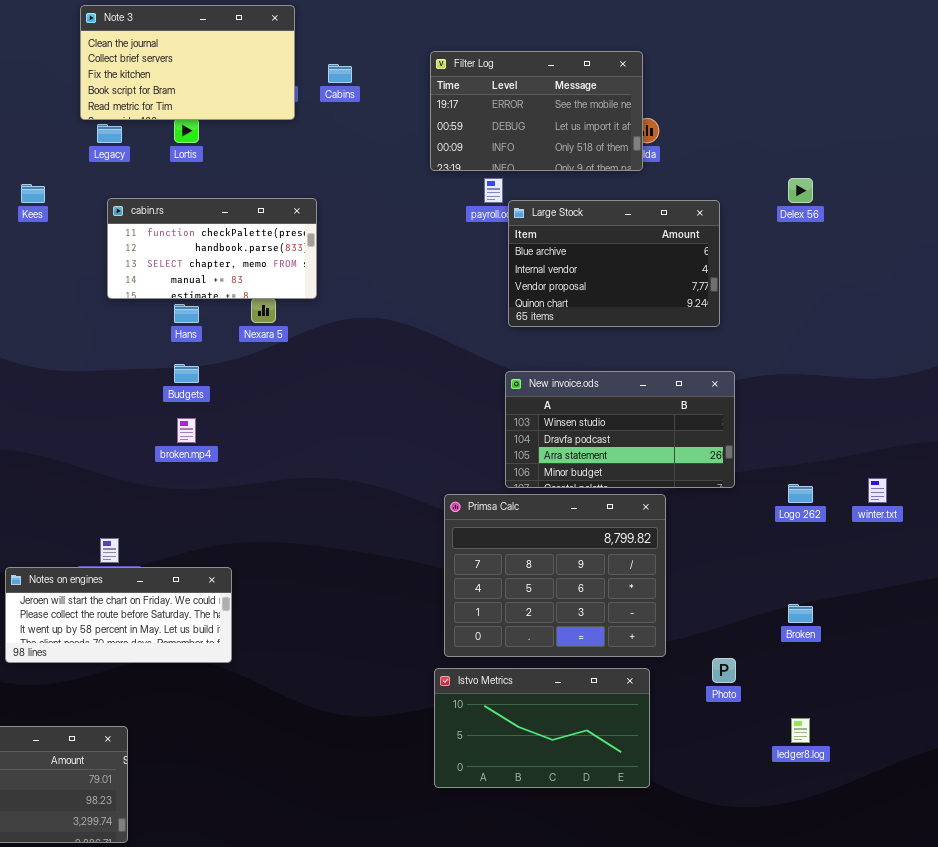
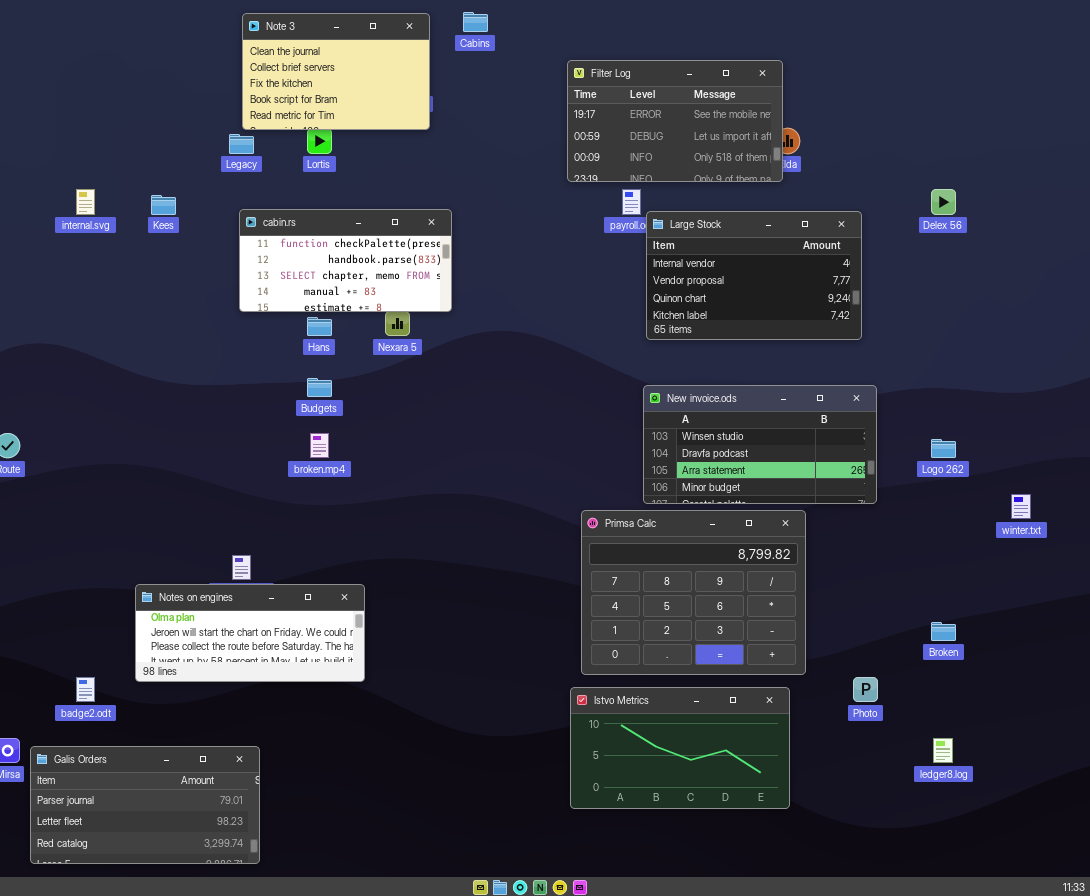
Note 3: [80,5,295,120] -> [242,13,430,130], resized
Cabins: [328,64,352,83] -> [463,12,488,32], moved
Large Stock: [508,200,720,327] -> [646,211,862,340], scrolled down 1 row
Logo 262: [788,484,813,503] -> [931,439,956,458], moved
Notes on engines: [5,567,232,663] -> [135,584,365,682], scrolled up 1 row

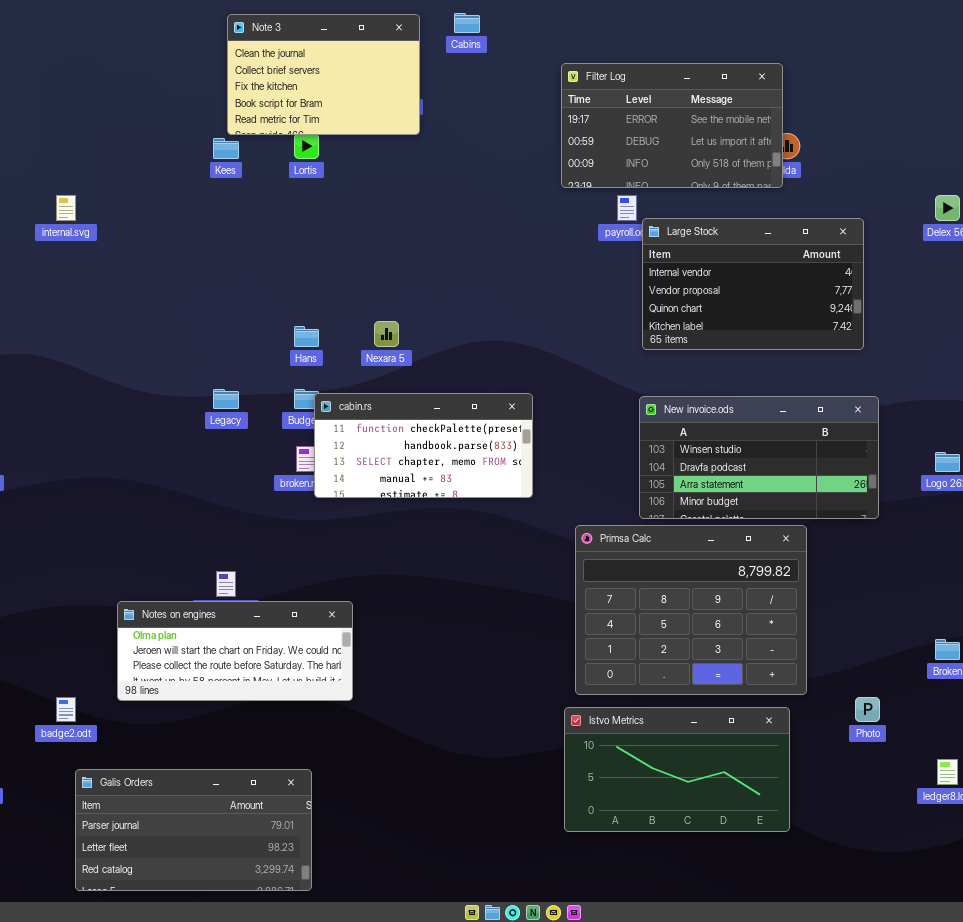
Legacy: [229,134,254,154] -> [213,389,239,409], moved
Kees: [151,195,176,215] -> [213,138,239,159], moved
cabin.rs: [239,209,452,312] -> [314,393,533,498], moved
Galis Orders: [30,746,260,864] -> [75,769,312,891], moved

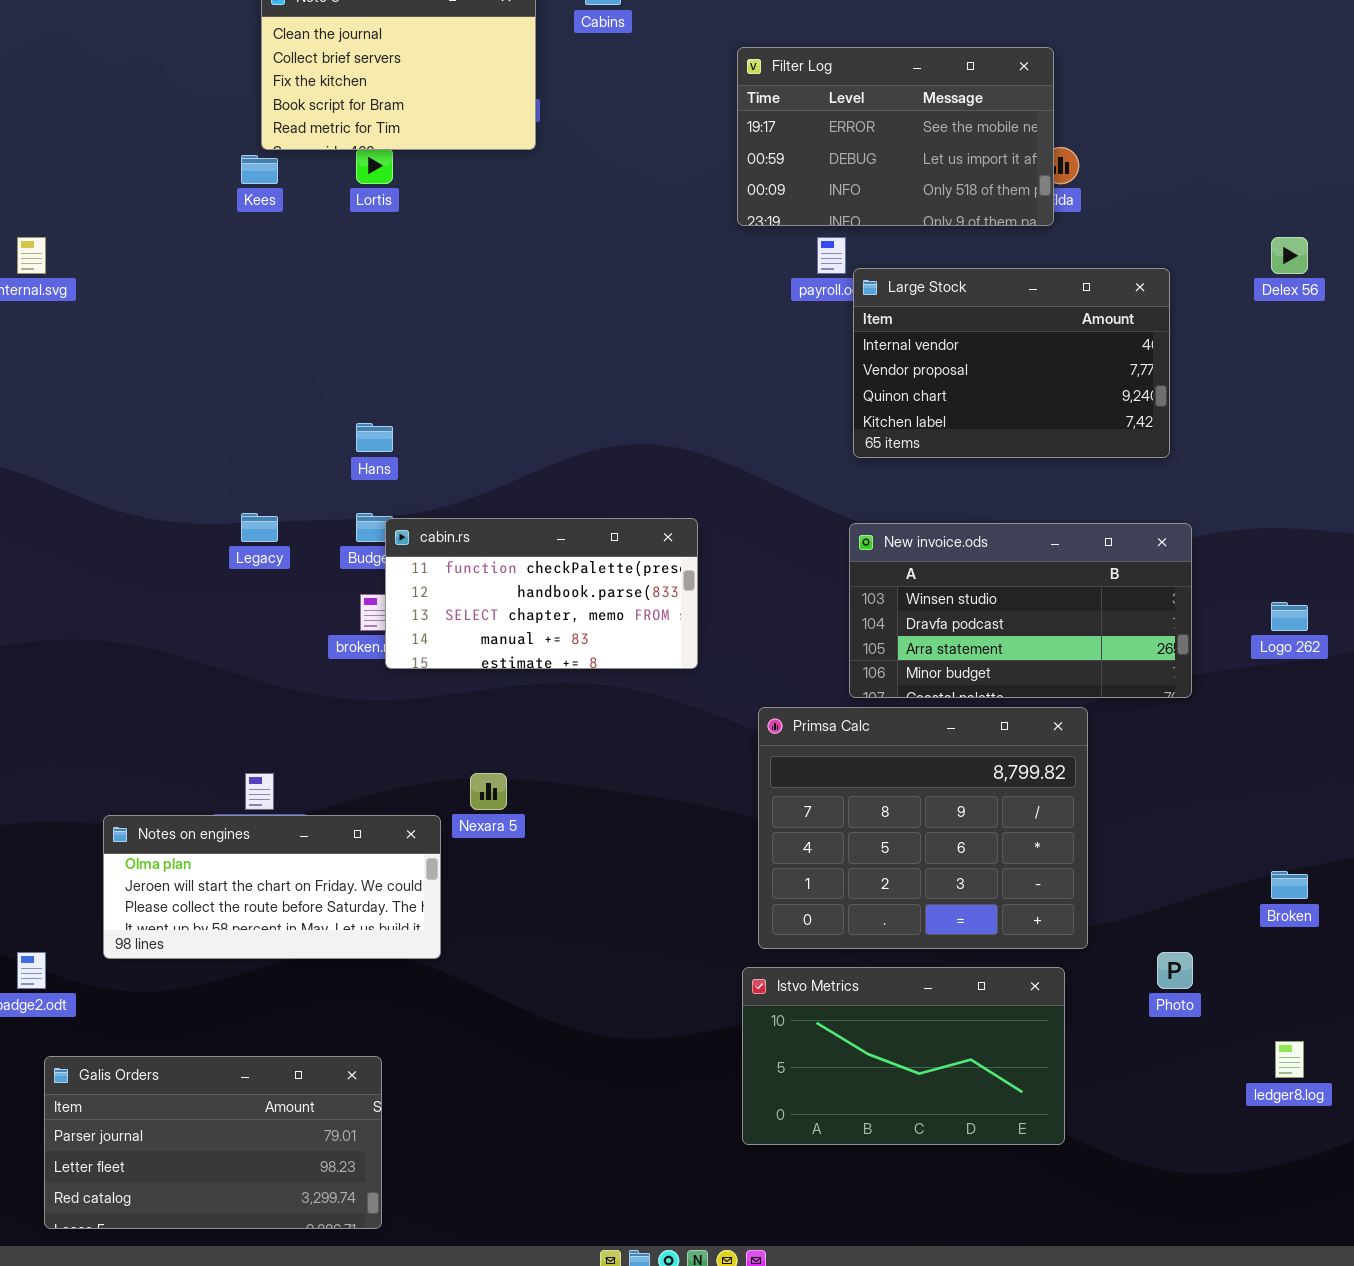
Nexara 5: [374,321,399,347] -> [470,773,507,810], moved

